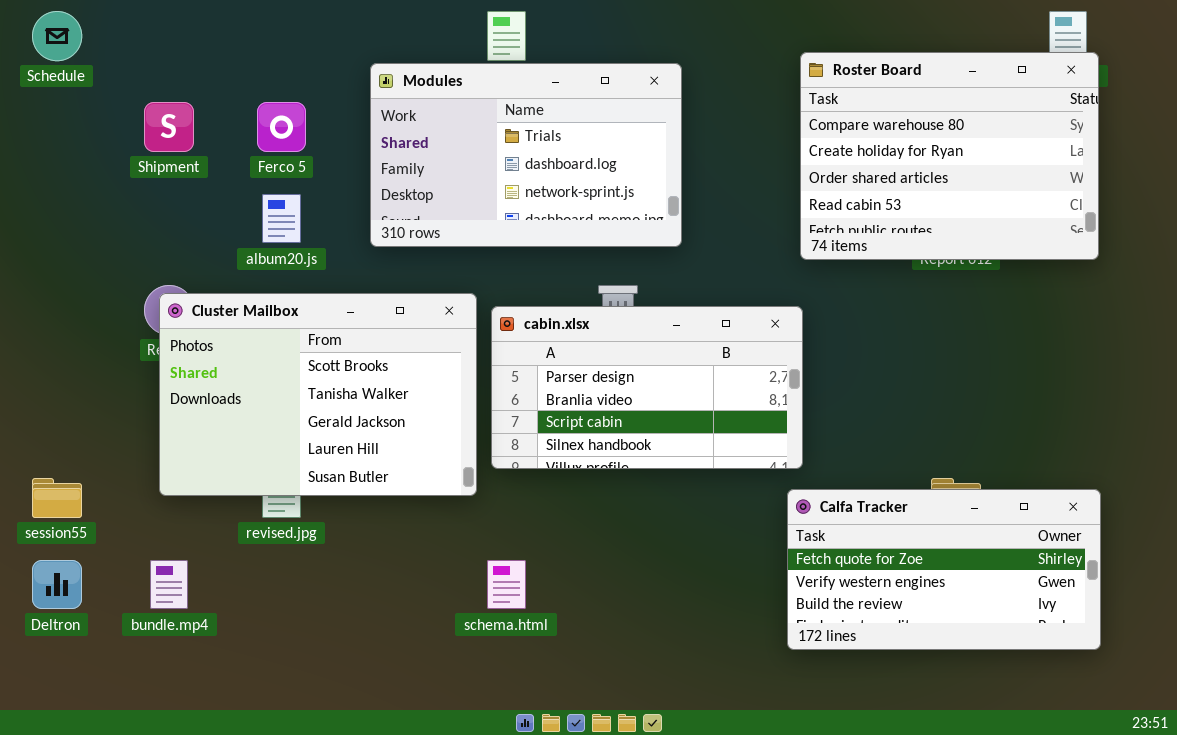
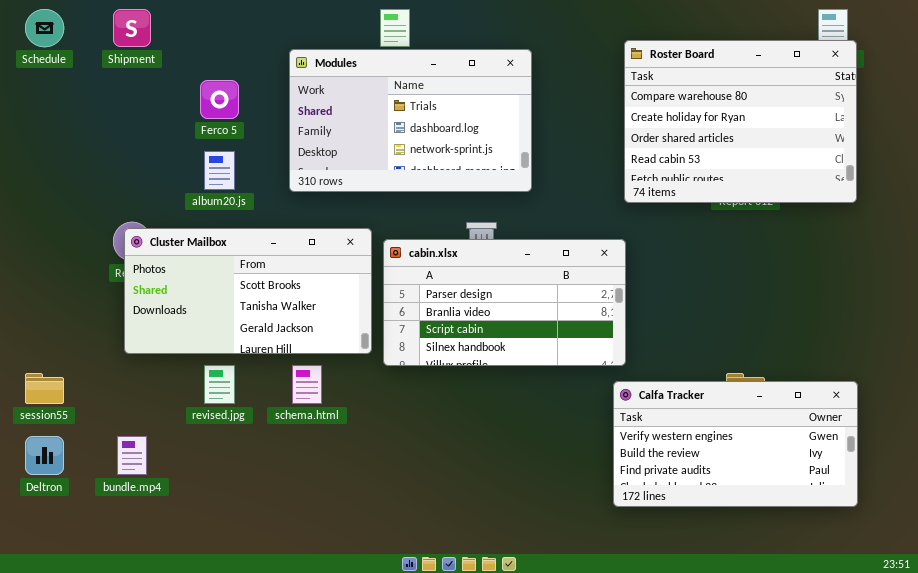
Shipment: [144,102,194,152] -> [113,9,151,47], moved
Cluster Mailbox: [159,293,477,496] -> [124,228,372,354], resized
Calfa Tracker: [787,489,1101,650] -> [613,381,858,507], scrolled down 1 row
schema.html: [487,560,526,609] -> [292,365,322,404], moved

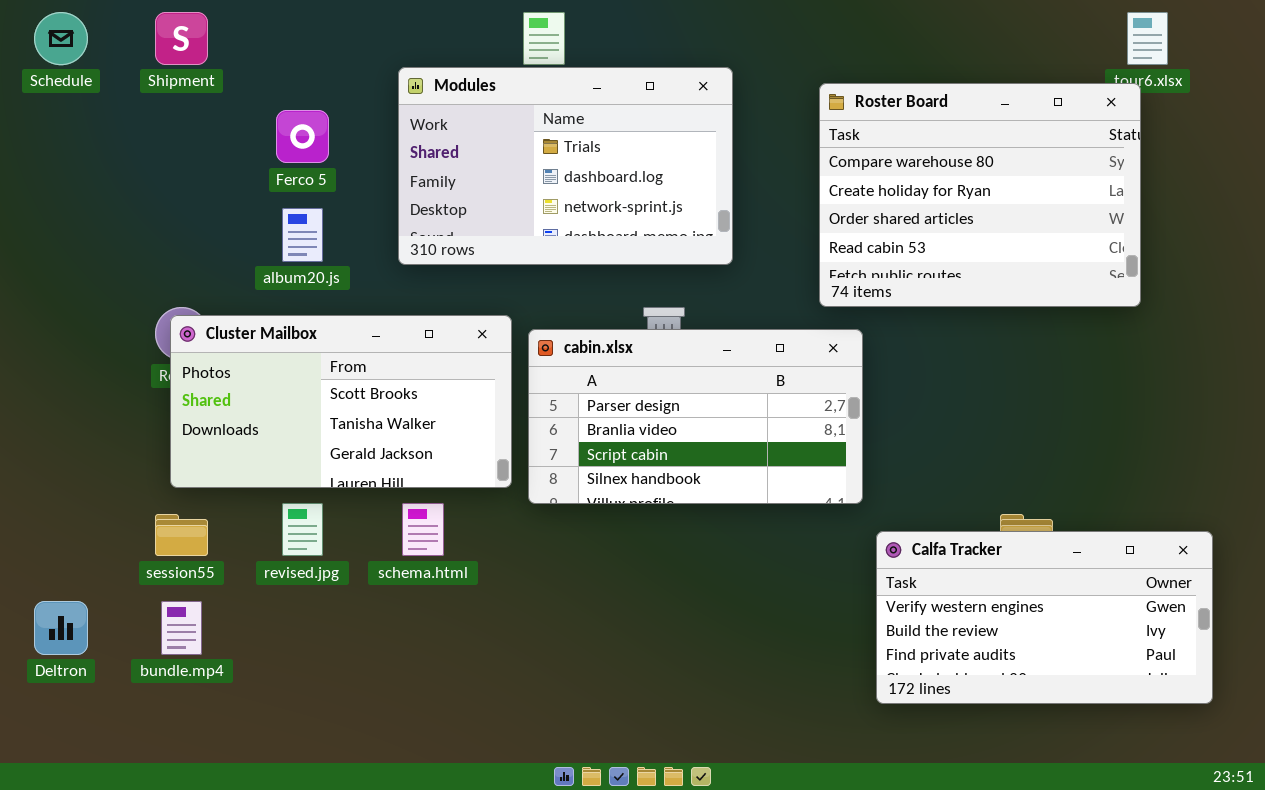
Roster Board: [624,40,857,203] -> [819,83,1141,307], moved
session55: [25,373,64,404] -> [155,514,208,556], moved
Calfa Tracker: [613,381,858,507] -> [876,531,1213,704], moved

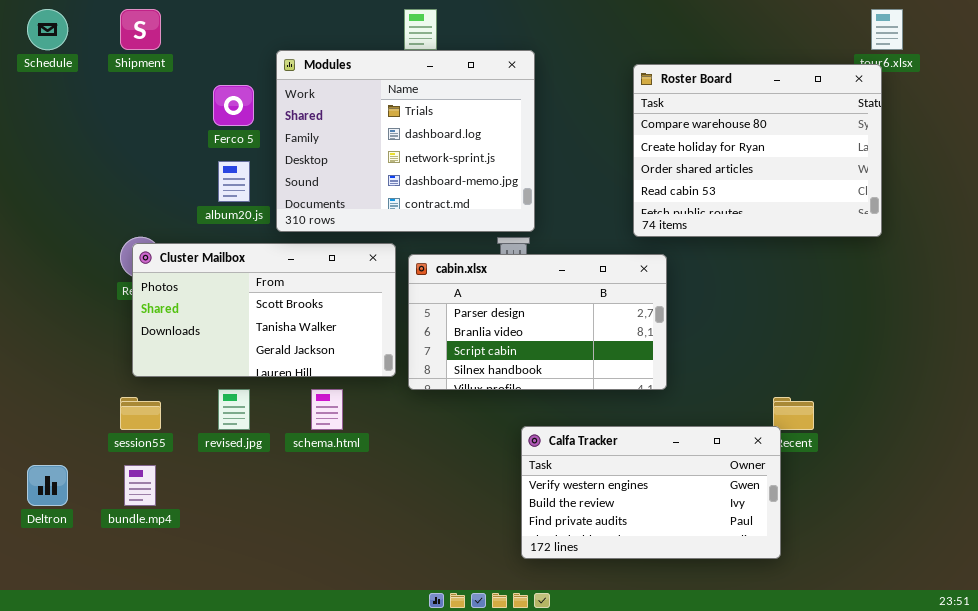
Modules: [398,67,733,265] -> [276,50,535,232], moved, resized
Calfa Tracker: [876,531,1213,704] -> [521,426,781,559], moved

